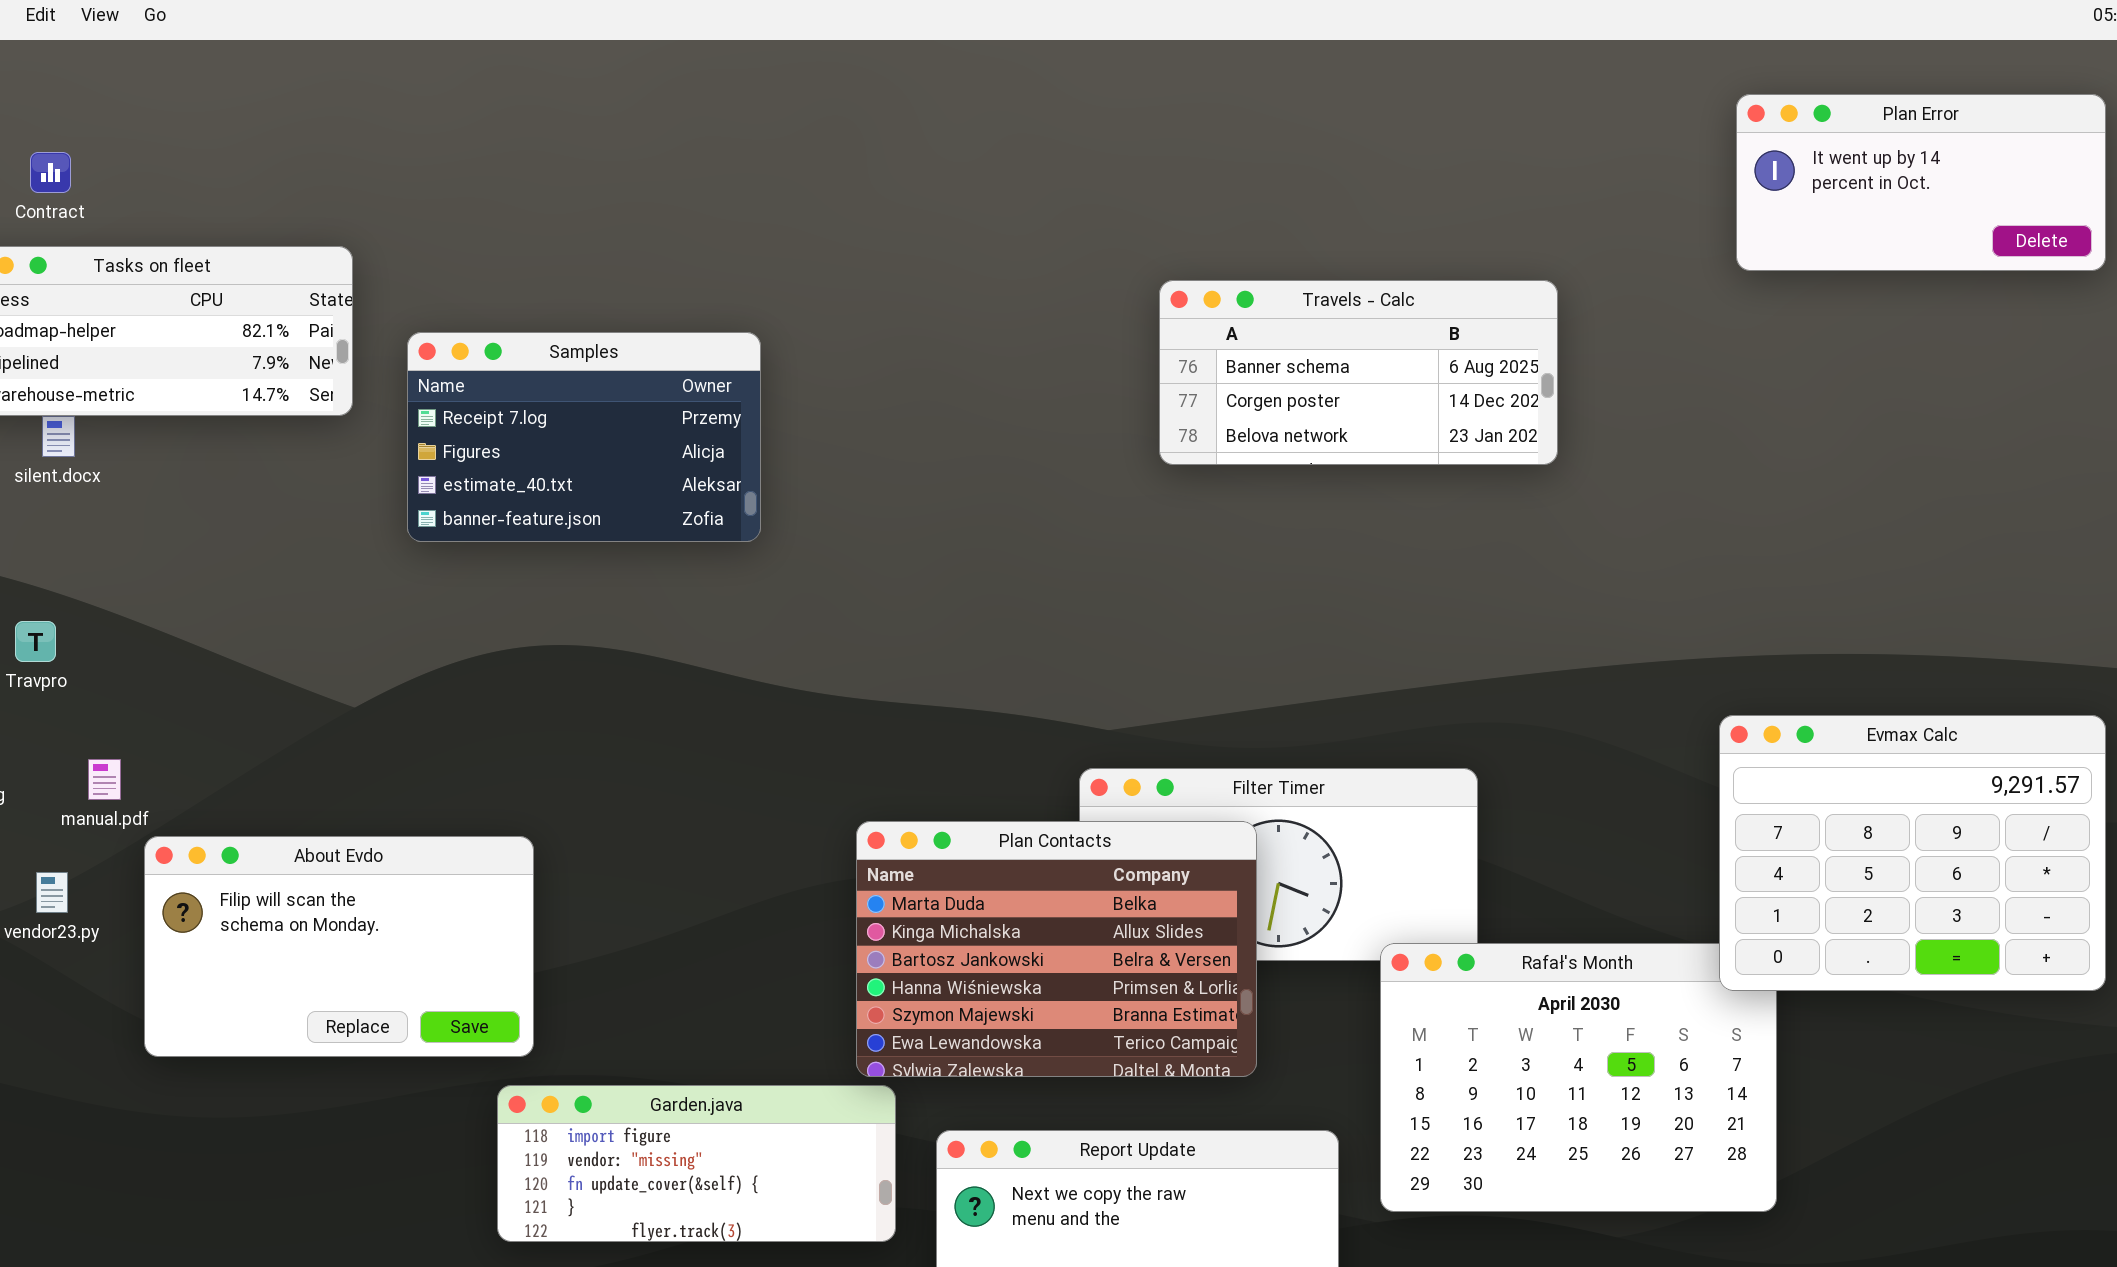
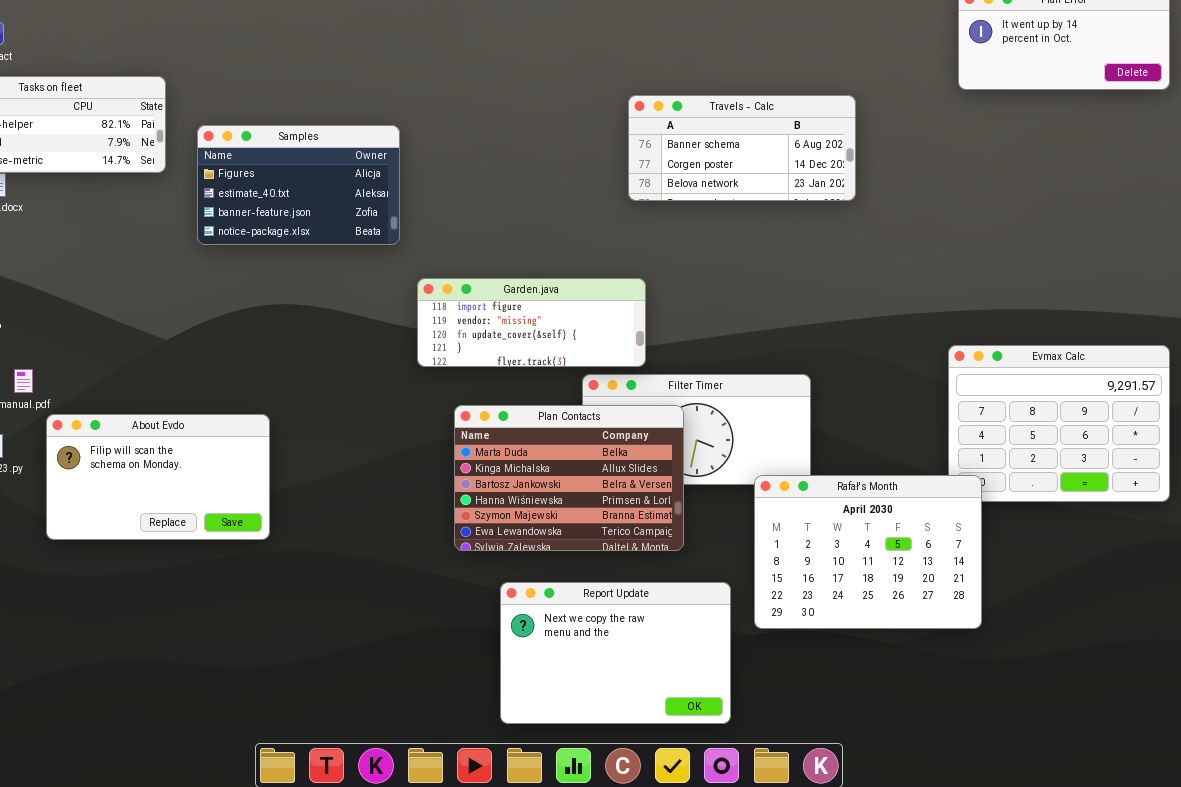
Samples: [407,332,761,542] -> [197,125,400,245], scrolled down 1 row
Rafał's Month: [1380,943,1777,1212] -> [754,475,982,629], raised
Garden.java: [497,1085,896,1242] -> [417,278,646,367], moved

